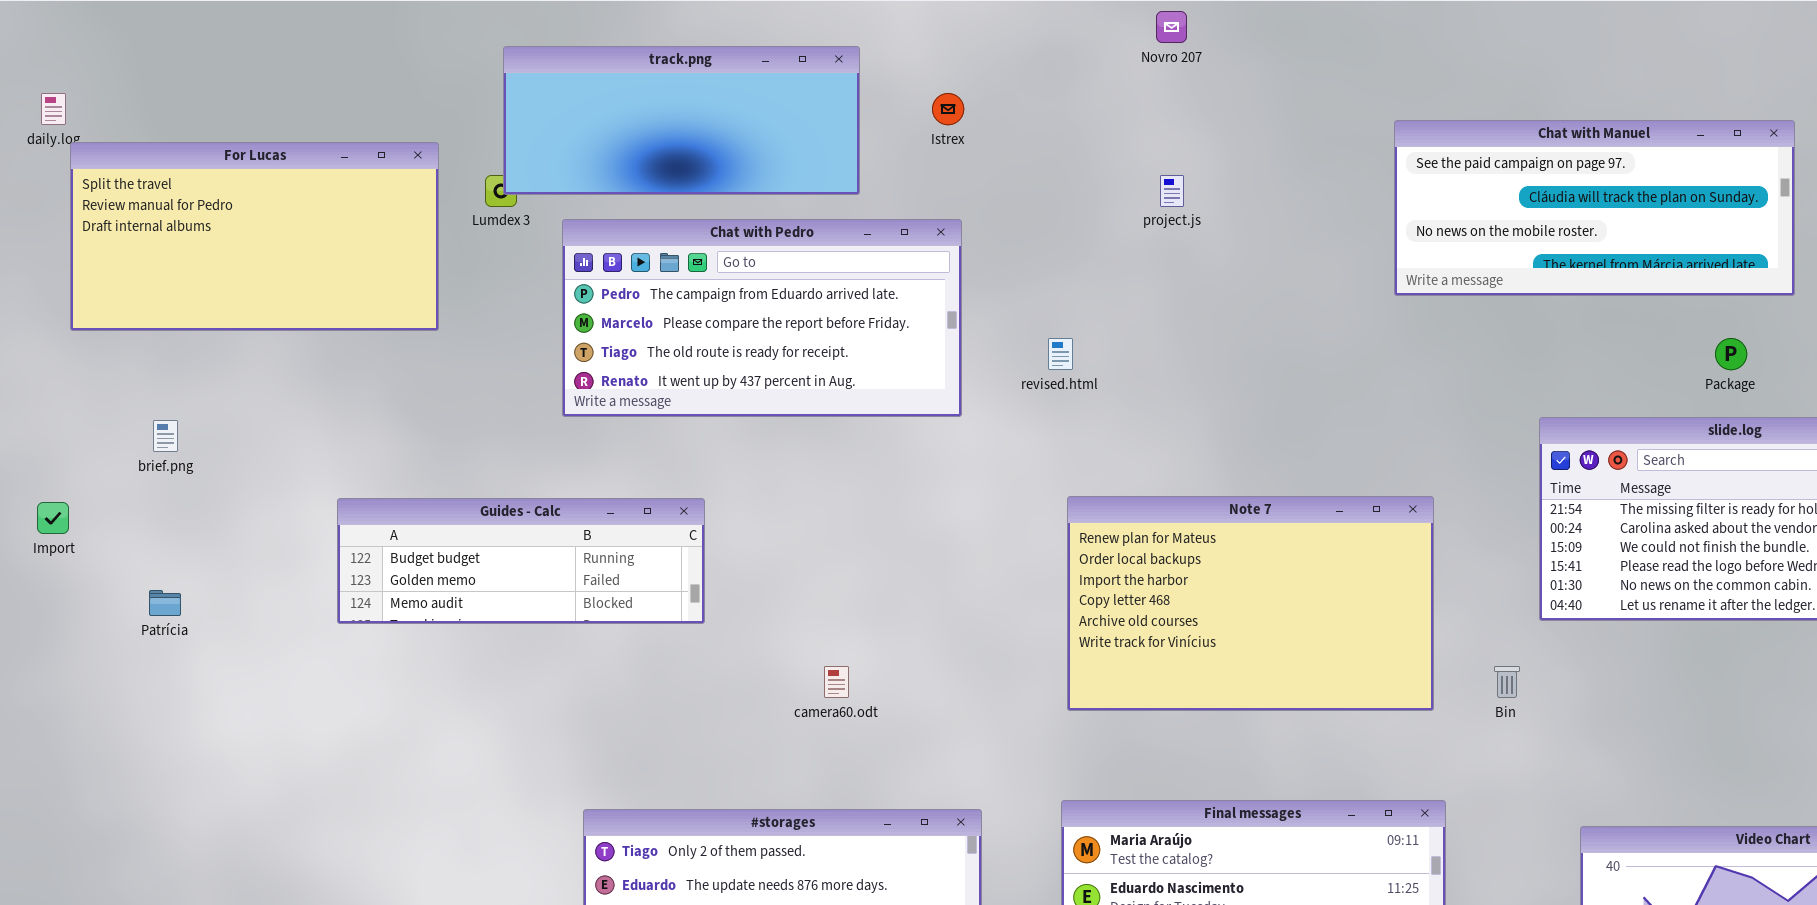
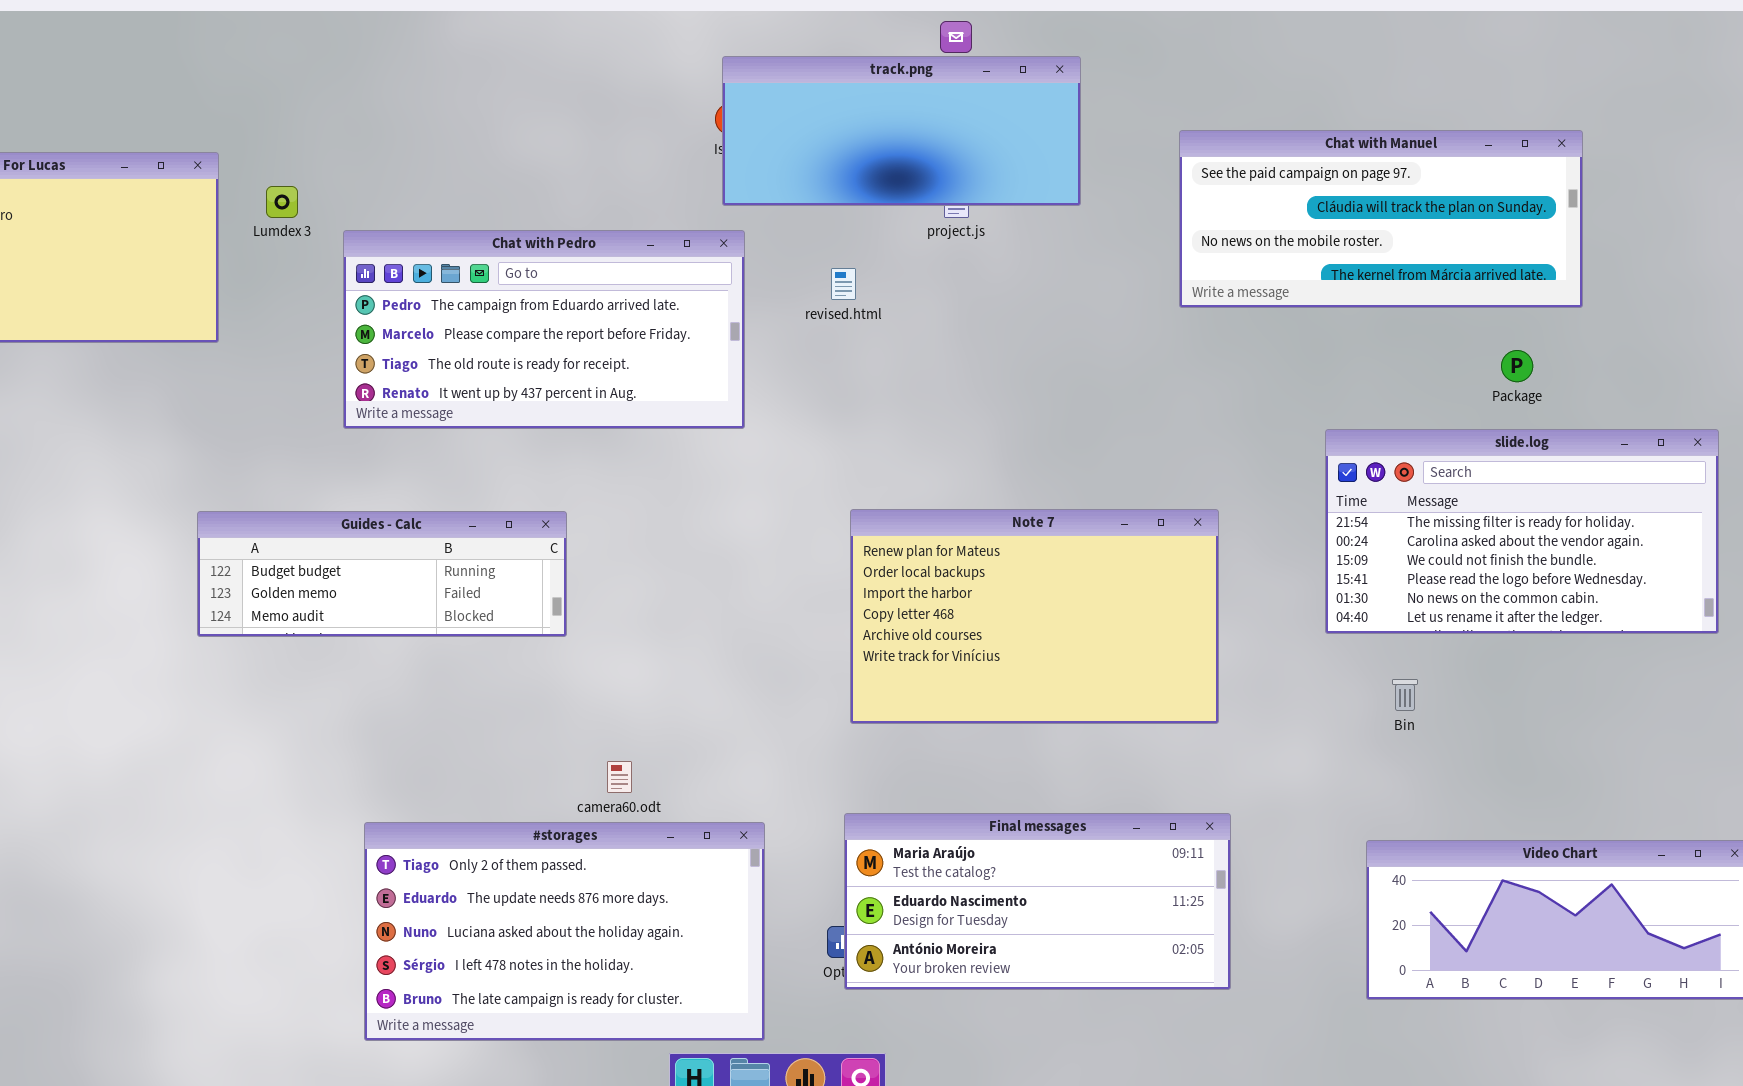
track.png: [503,46,860,195] -> [722,56,1081,206], moved
revised.html: [1048,338,1073,370] -> [831,268,856,300], moved
Guides - Calc: [337,498,705,624] -> [197,511,567,637], moved
camera60.odt: [824,666,849,698] -> [607,761,632,793], moved
Bin: [1494,666,1520,698] -> [1392,679,1418,711], moved

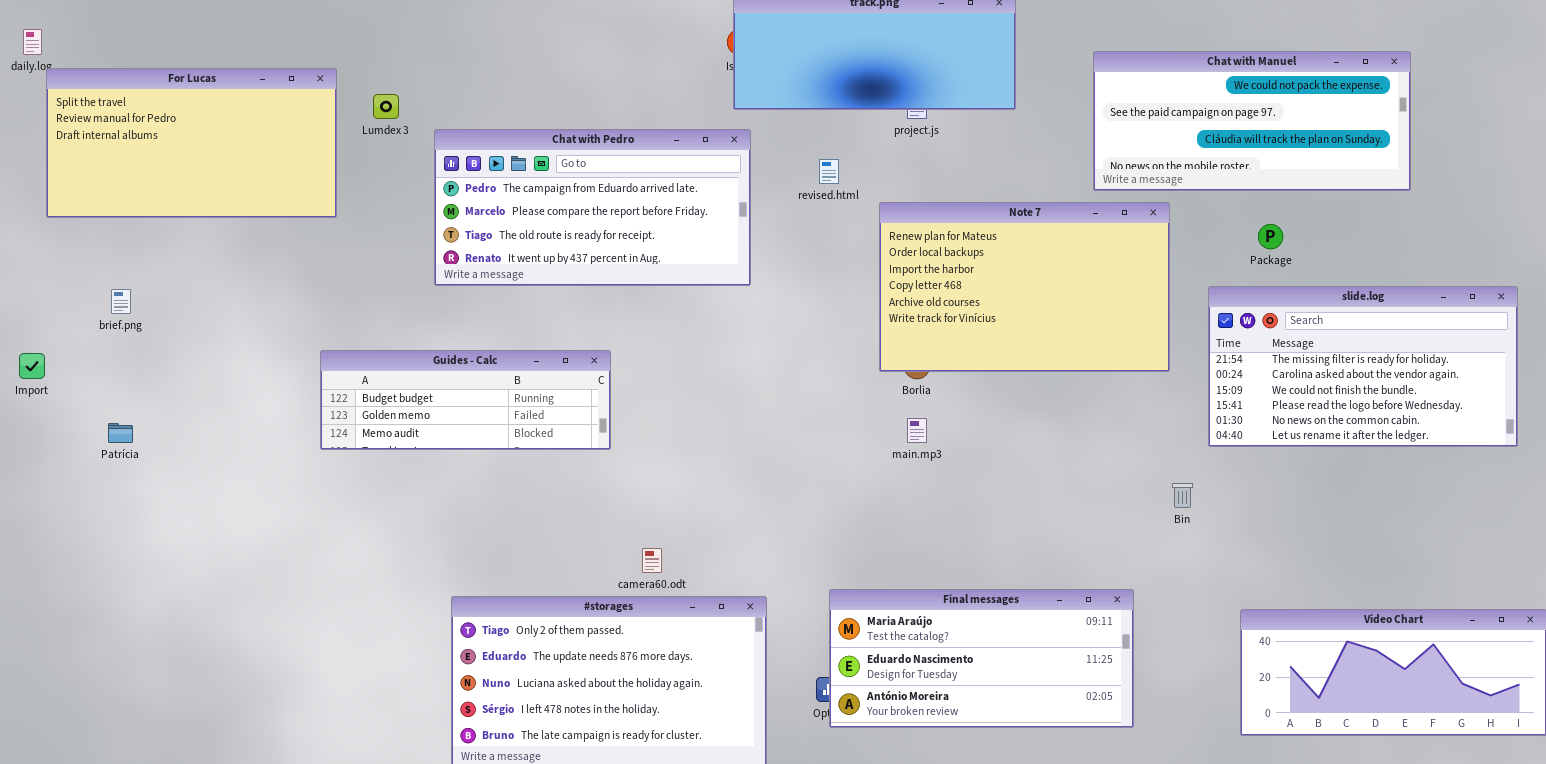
Chat with Manuel: [1179,130,1583,308] -> [1093,51,1411,191], scrolled up 1 row
Package: [1501,350,1533,382] -> [1258,224,1283,249], moved
Note 7: [850,509,1219,724] -> [879,202,1170,372], moved
Bin: [1392,679,1418,711] -> [1172,483,1193,508], moved

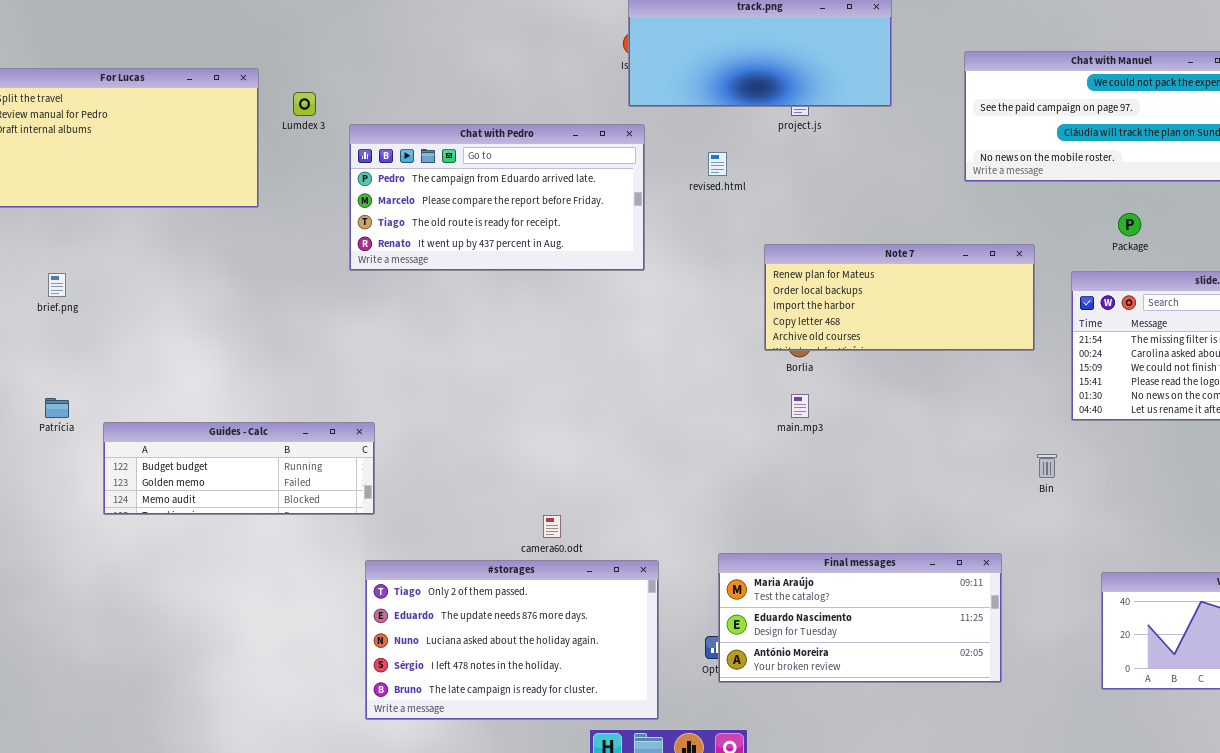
Note 7: [879,202,1170,372] -> [764,244,1035,351], resized
Guides - Calc: [320,350,611,450] -> [103,422,375,515], moved

